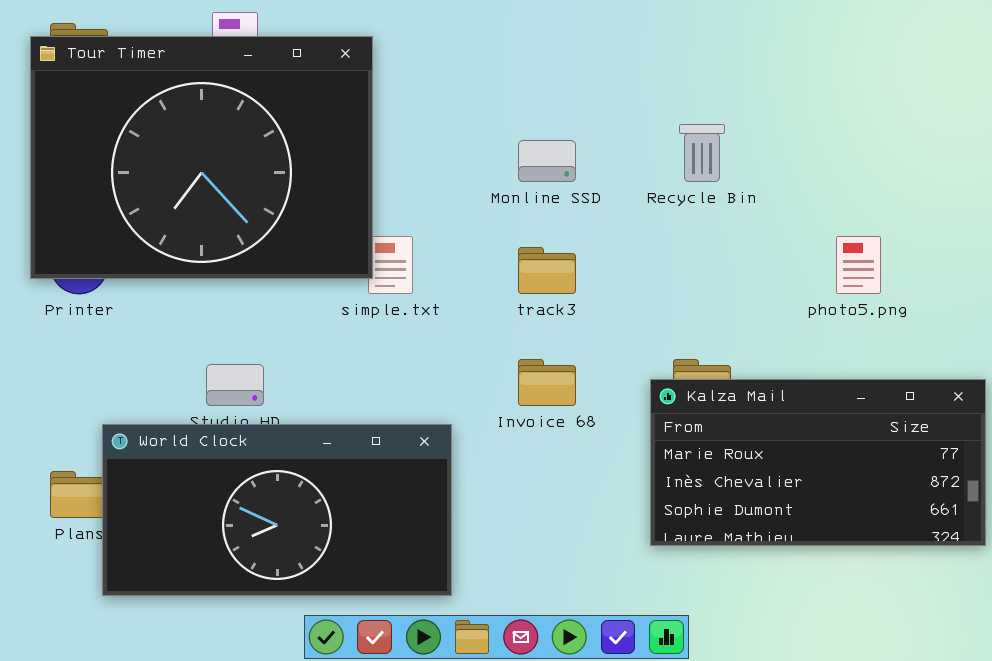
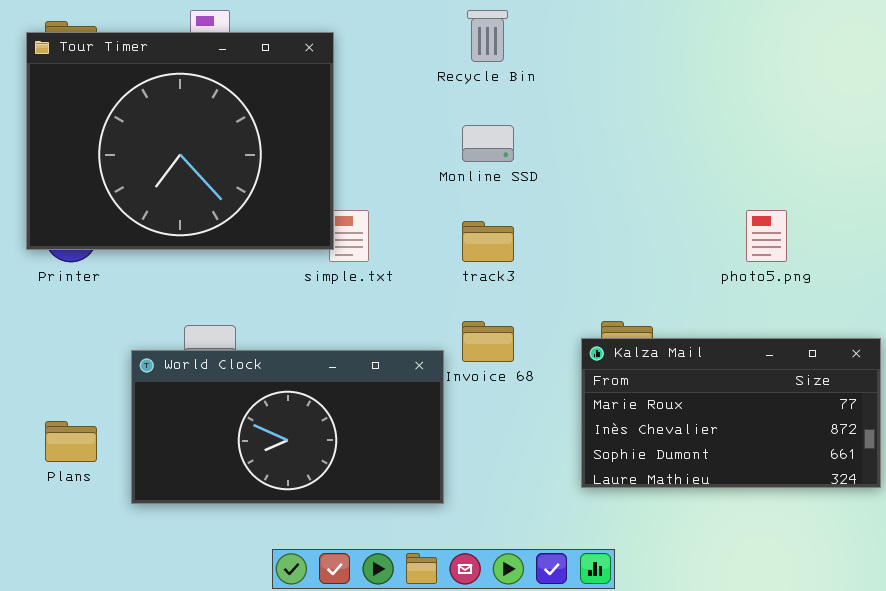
Recycle Bin: [679,124,725,182] -> [467,10,508,62], moved
World Clock: [102,424,452,596] -> [131,350,444,504], moved

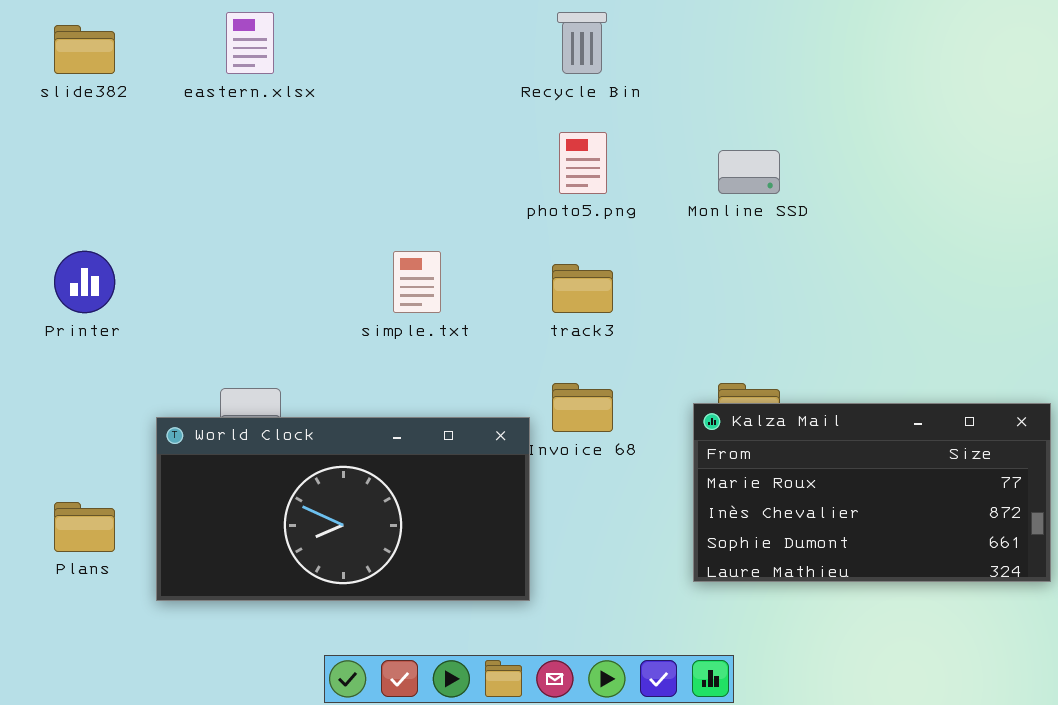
Tour Timer: [26,32,334,250] -> none, closed
Monline SSD: [462,125,514,162] -> [718,150,780,194], moved
photo5.png: [746,210,787,262] -> [559,132,607,194], moved

